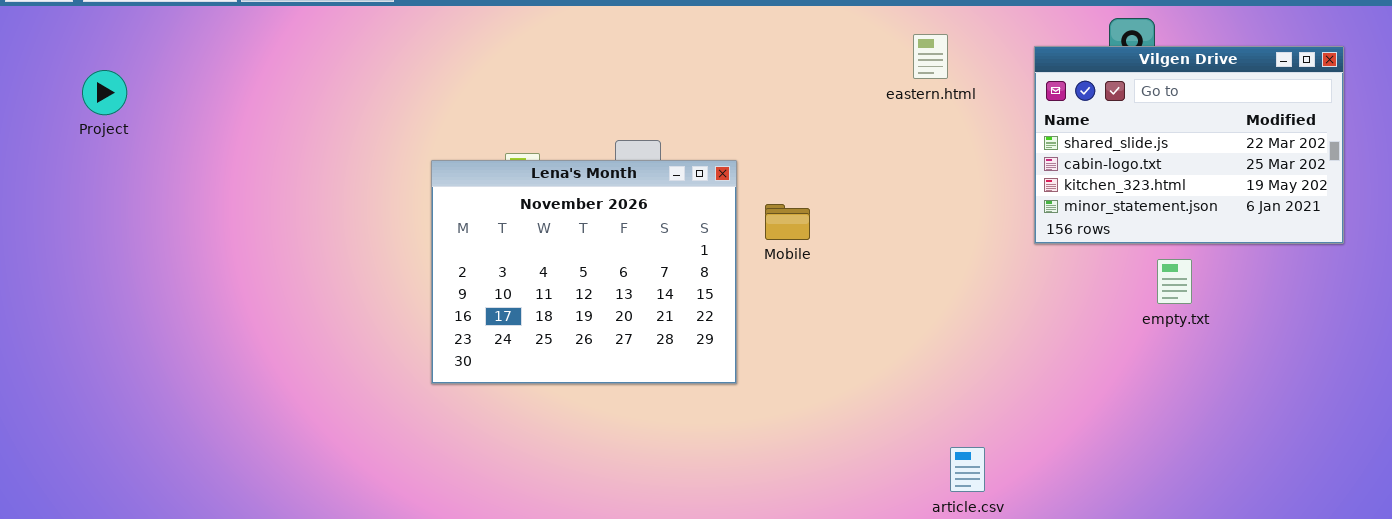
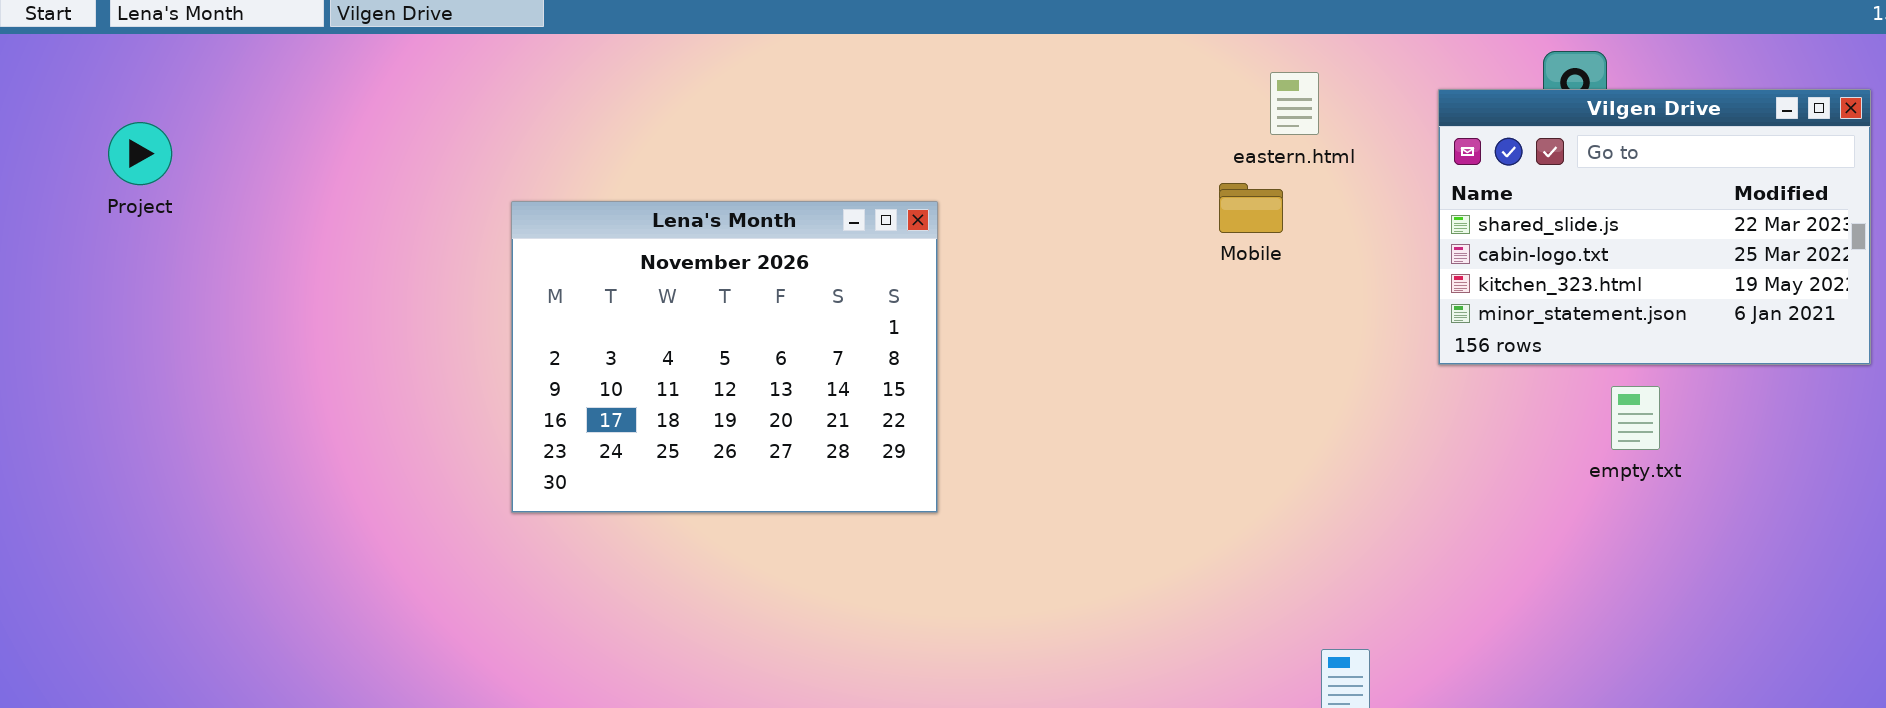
Lena's Month: [431,160,737,384] -> [511,201,938,513], moved
Mobile: [765,204,810,240] -> [1219,183,1283,233], moved

